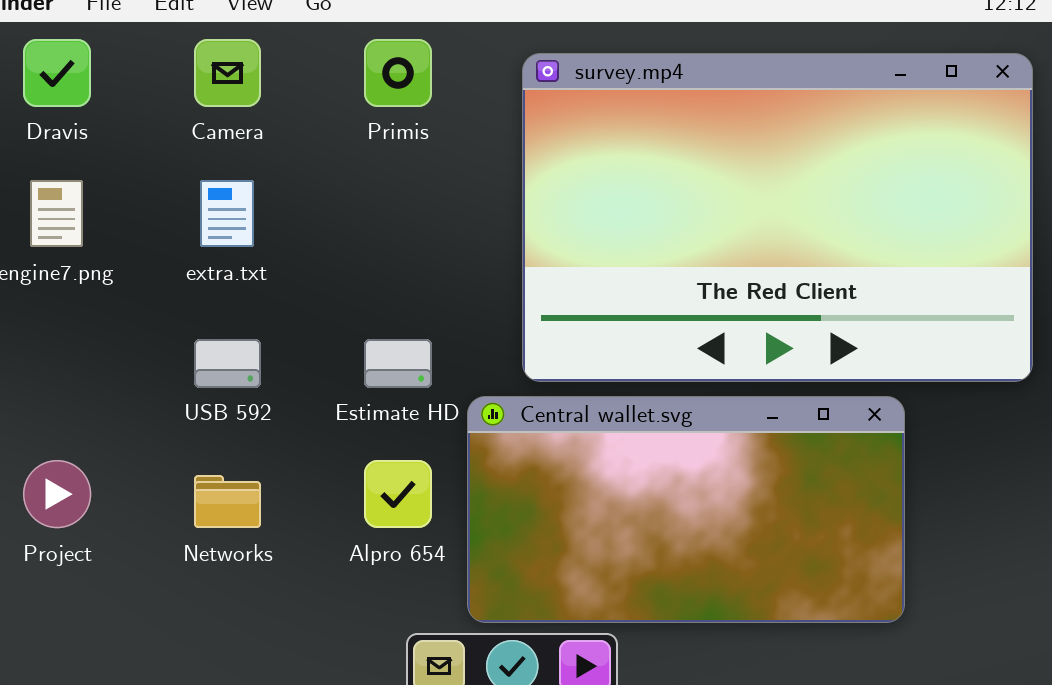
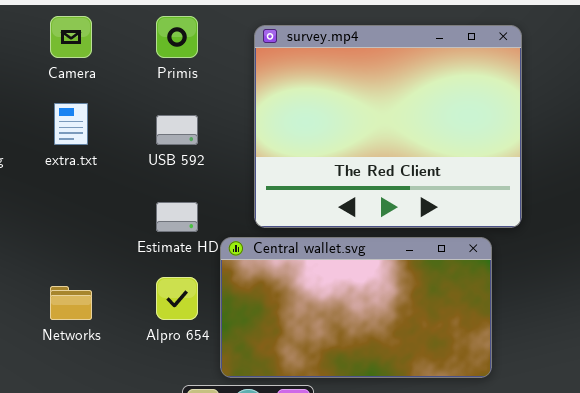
survey.mp4: [522,53,1033,382] -> [254,25,522,228], resized
USB 592: [194,339,261,388] -> [156,115,198,145], moved

